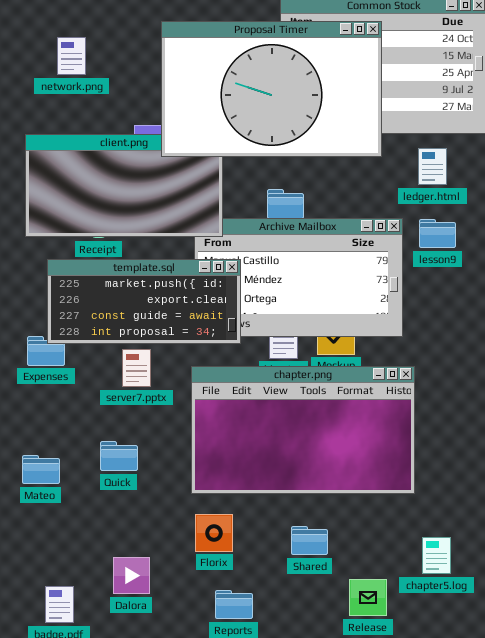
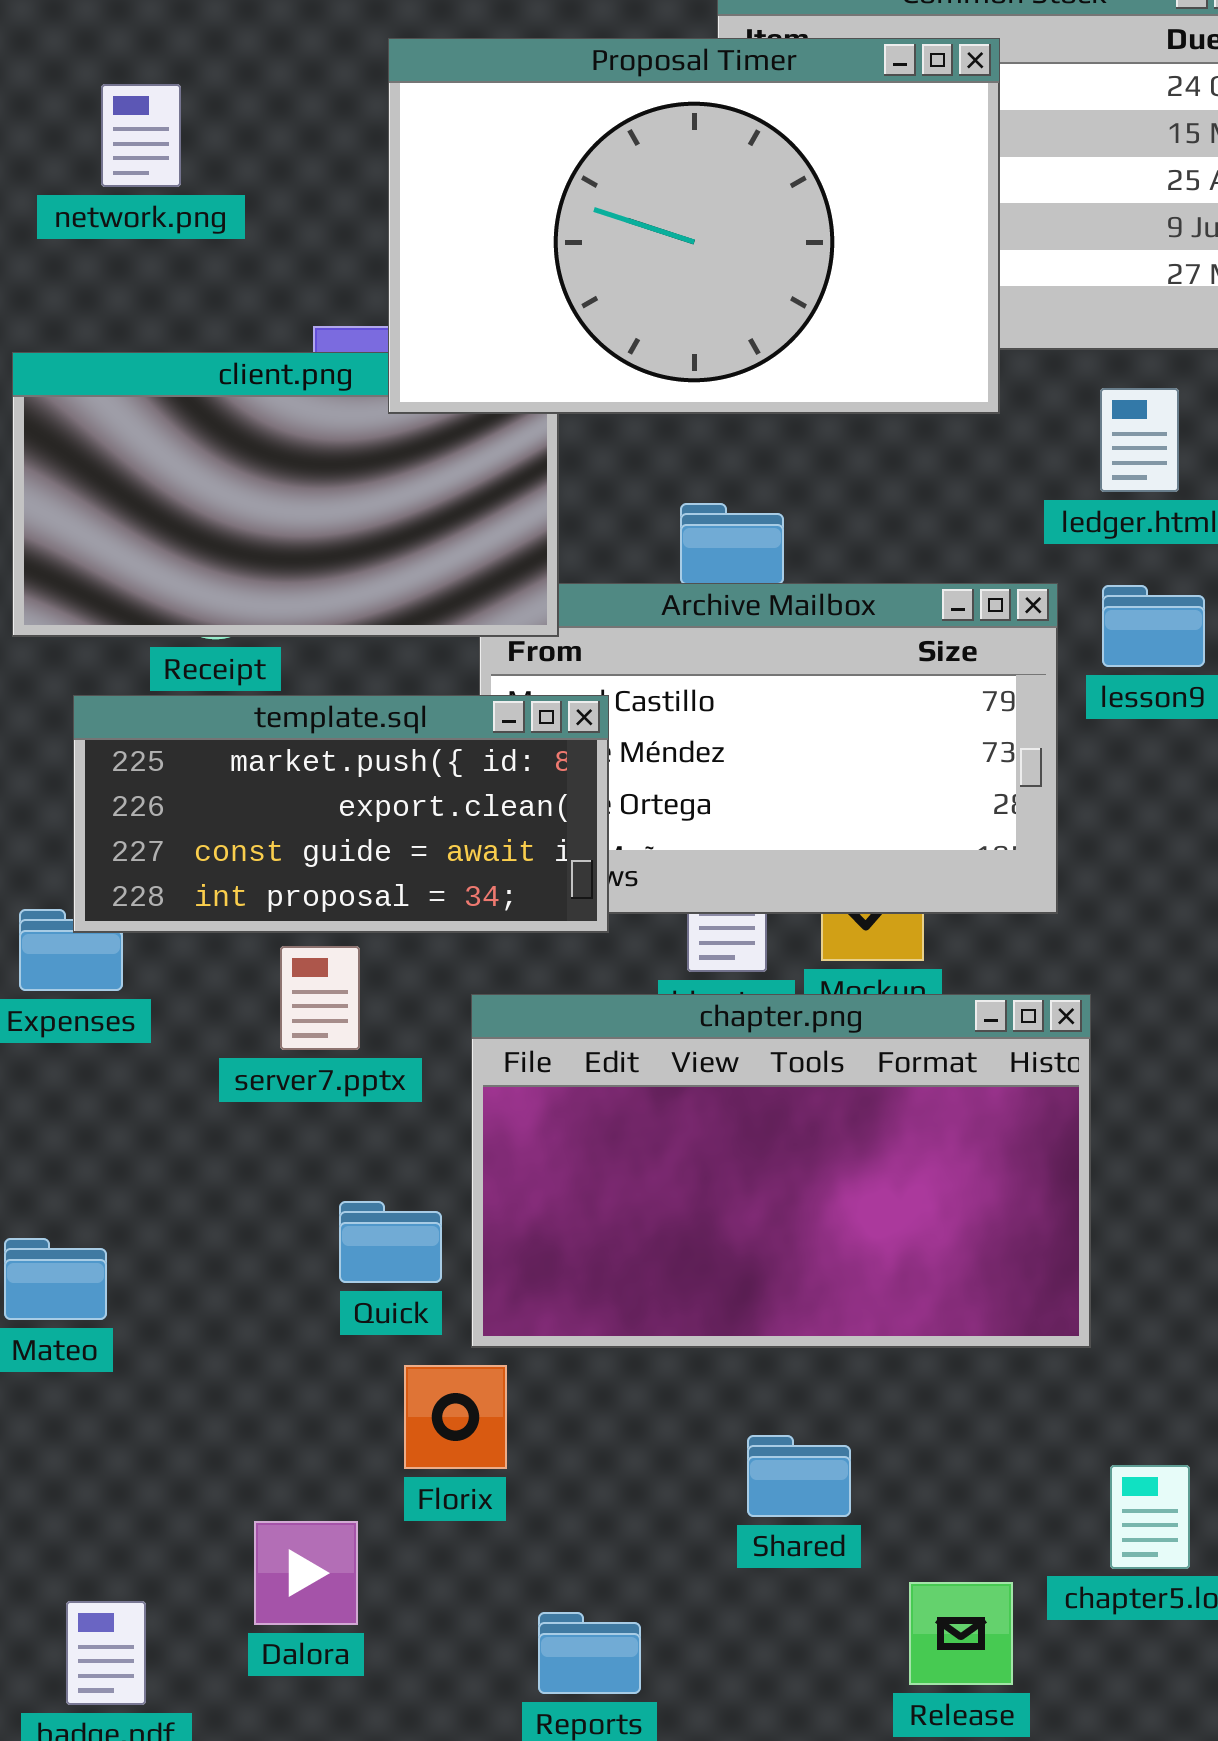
Quick: [100,441,138,471] -> [339,1201,442,1283], moved
Florix: [195,514,233,552] -> [404,1365,507,1469], moved

